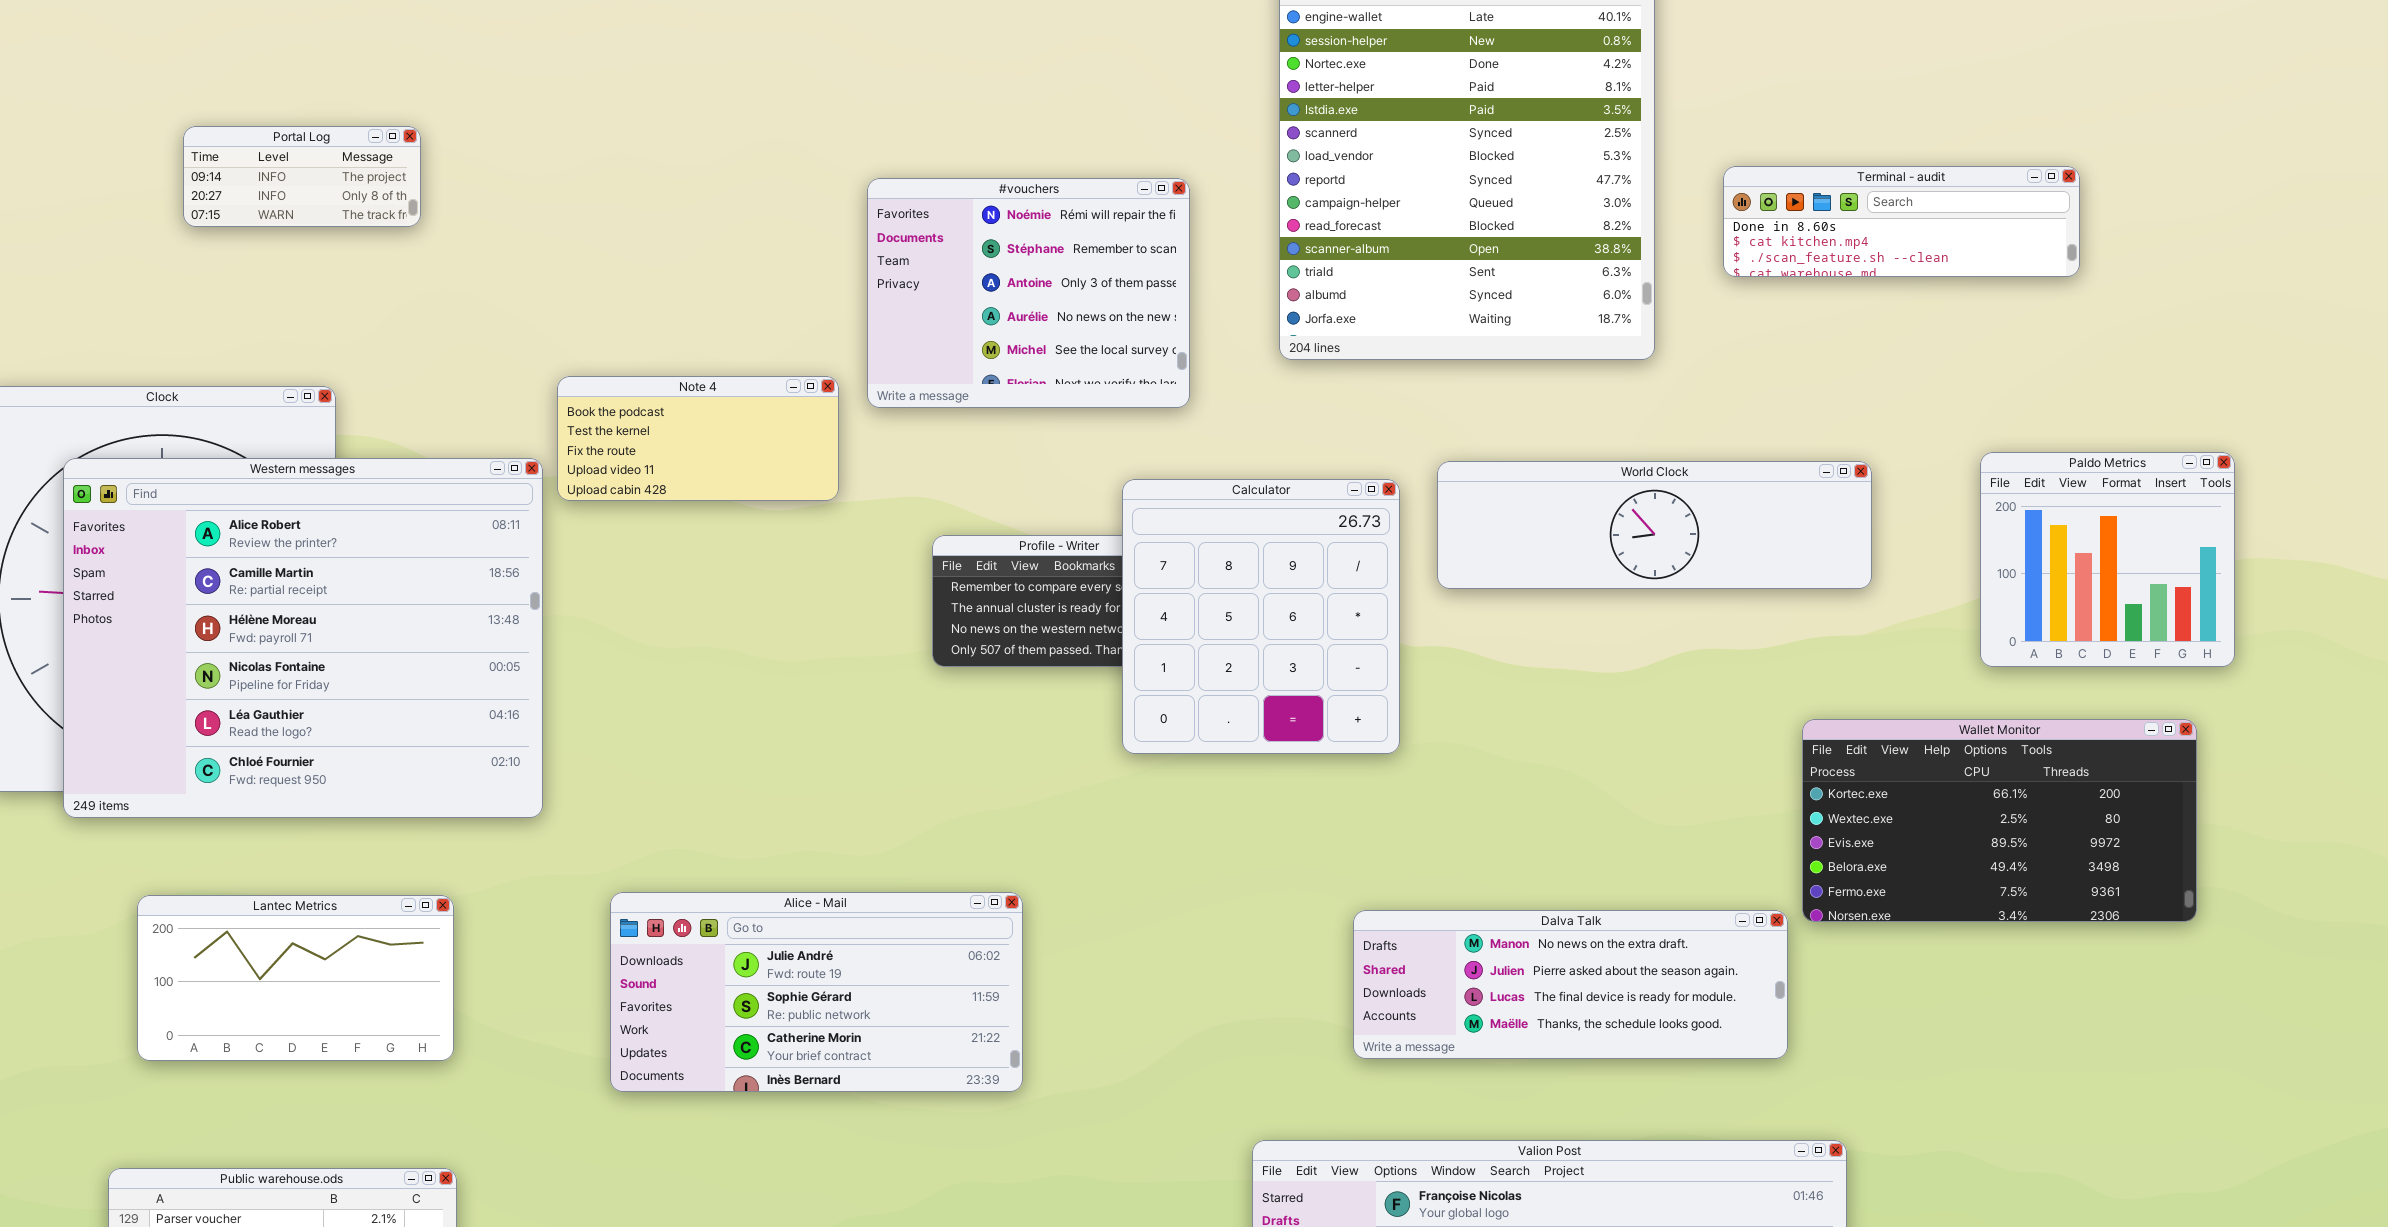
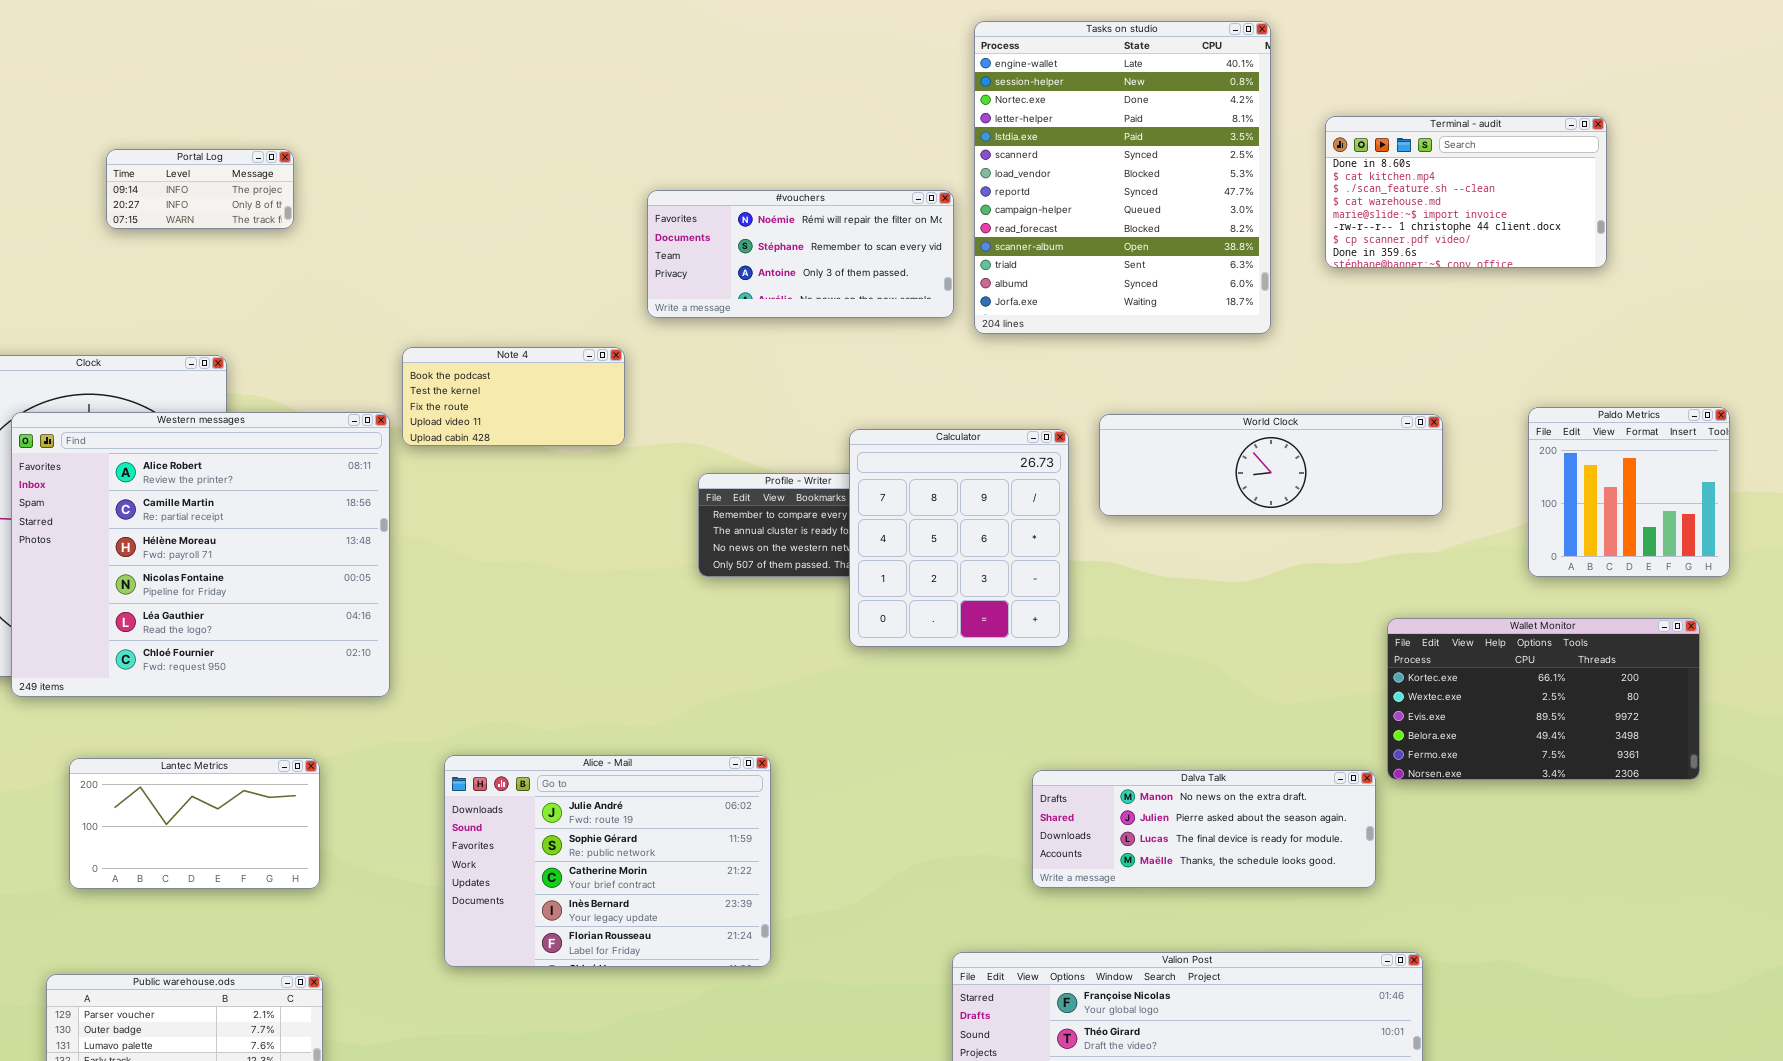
Terminal - audit: [1723,166,2080,277] -> [1325,116,1607,268], resized
#vouchers: [867,178,1190,408] -> [647,190,954,318], resized
Alice - Mail: [610,892,1023,1092] -> [444,755,771,967], resized

